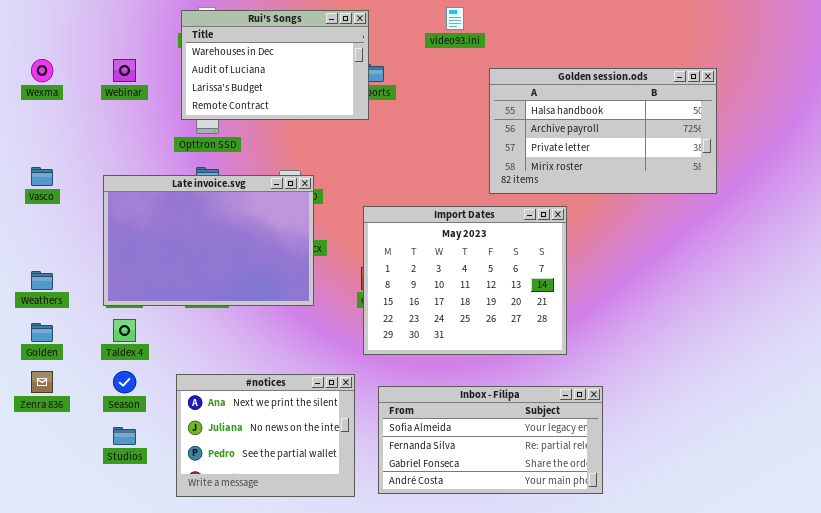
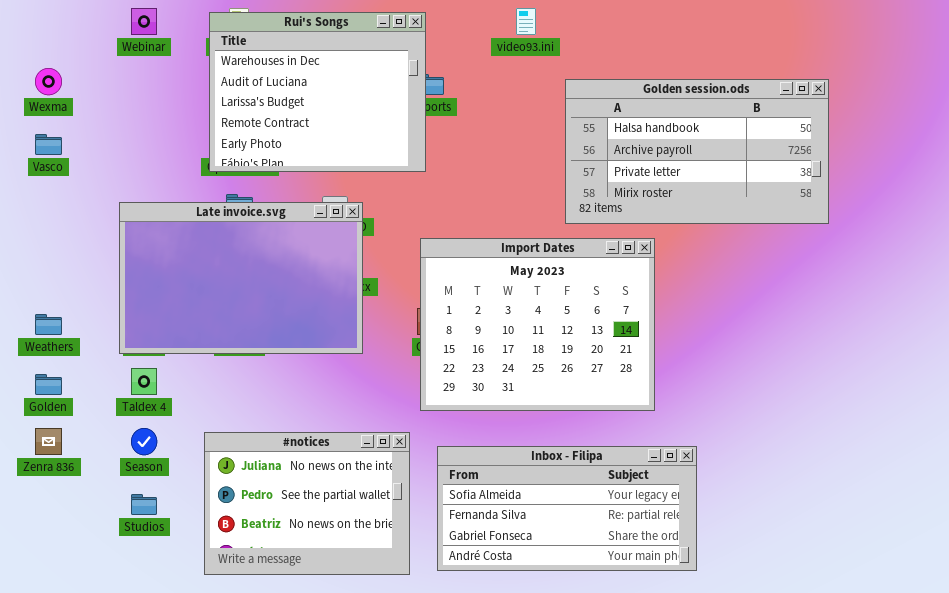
Rui's Songs: [181,10,369,120] -> [209,12,426,172], resized
Webinar: [113,59,136,82] -> [131,8,157,35], moved
Vasco: [31,167,53,186] -> [35,134,62,155], moved
#notices: [176,374,355,497] -> [204,432,410,575], scrolled down 1 row

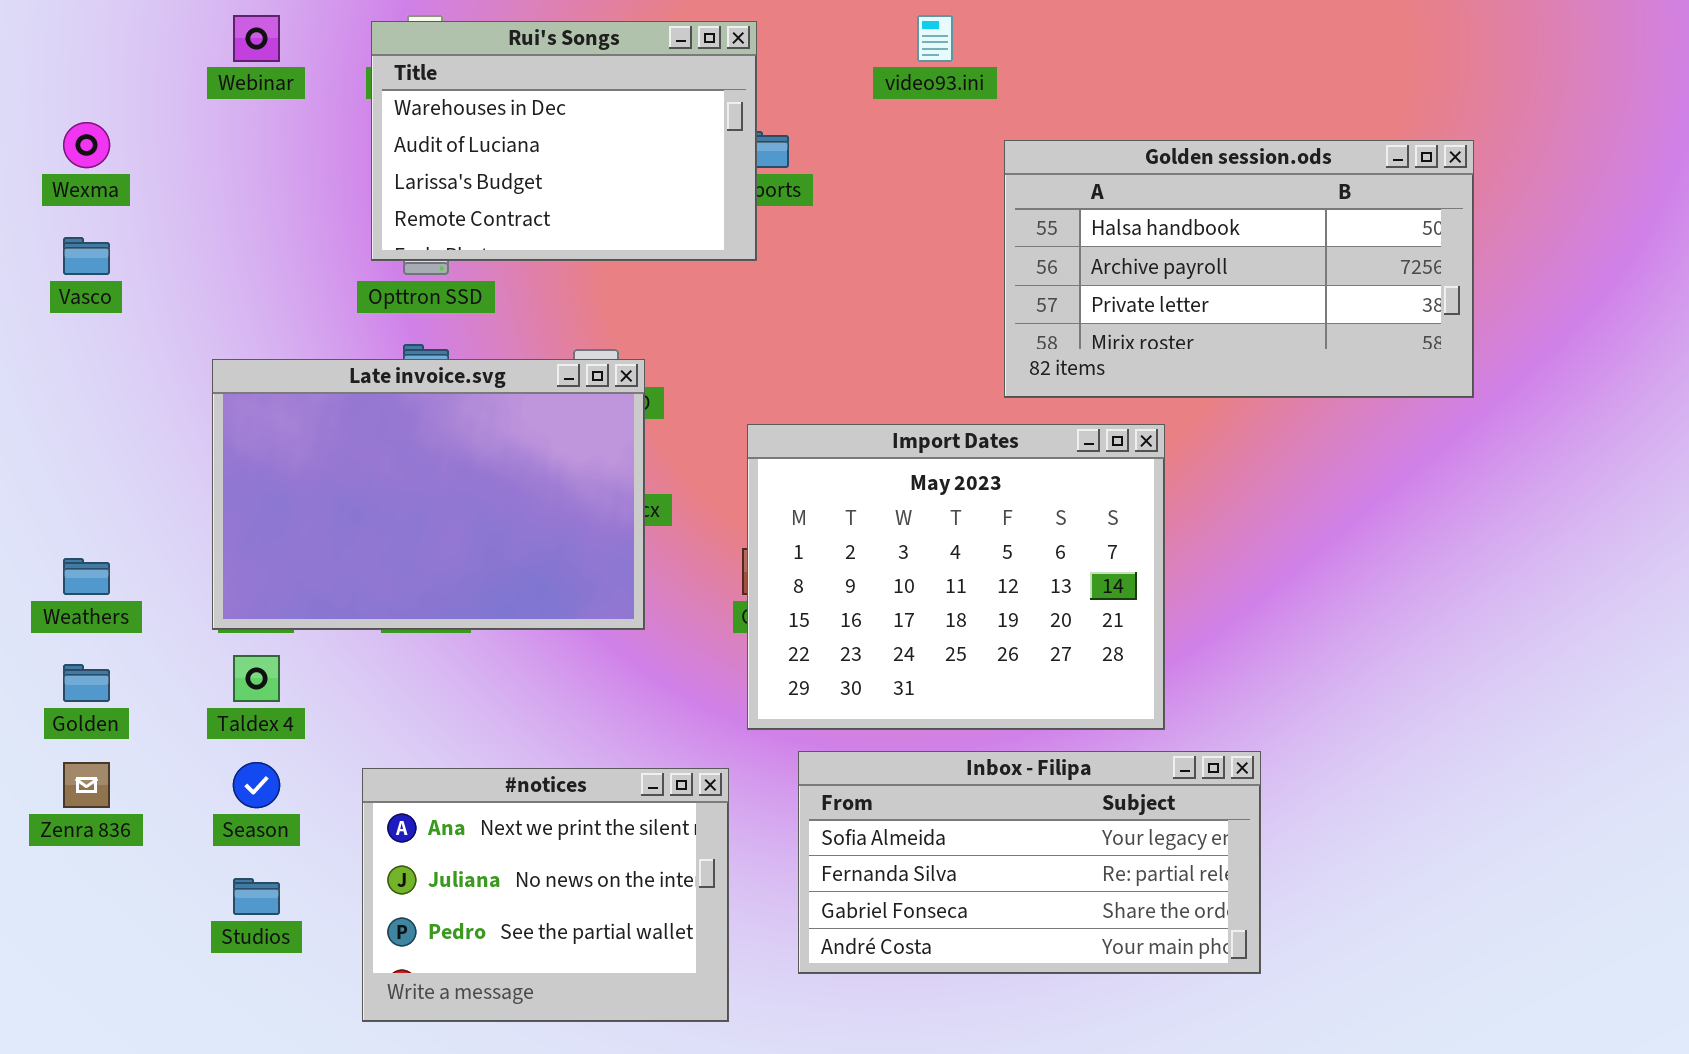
Rui's Songs: [209,12,426,172] -> [371,21,757,261], resized
#notices: [204,432,410,575] -> [362,768,729,1022], scrolled up 1 row
Inbox - Filipa: [437,446,697,571] -> [798,751,1261,974], moved

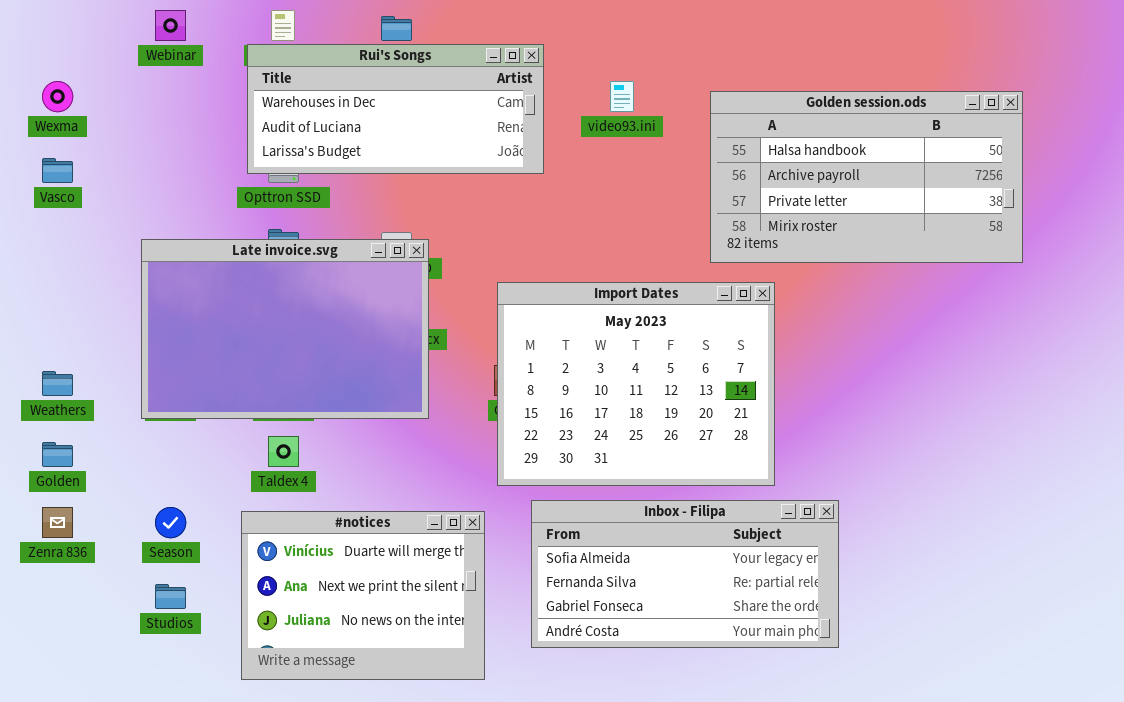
video93.ini: [917,15,953,62] -> [610,81,634,112], moved
Rui's Songs: [371,21,757,261] -> [247,44,544,174], resized
Golden session.ods: [1004,140,1474,398] -> [710,91,1023,263], moved
Taldex 4: [233,655,280,702] -> [268,436,299,467], moved
#notices: [362,768,729,1022] -> [241,511,485,680], scrolled up 1 row

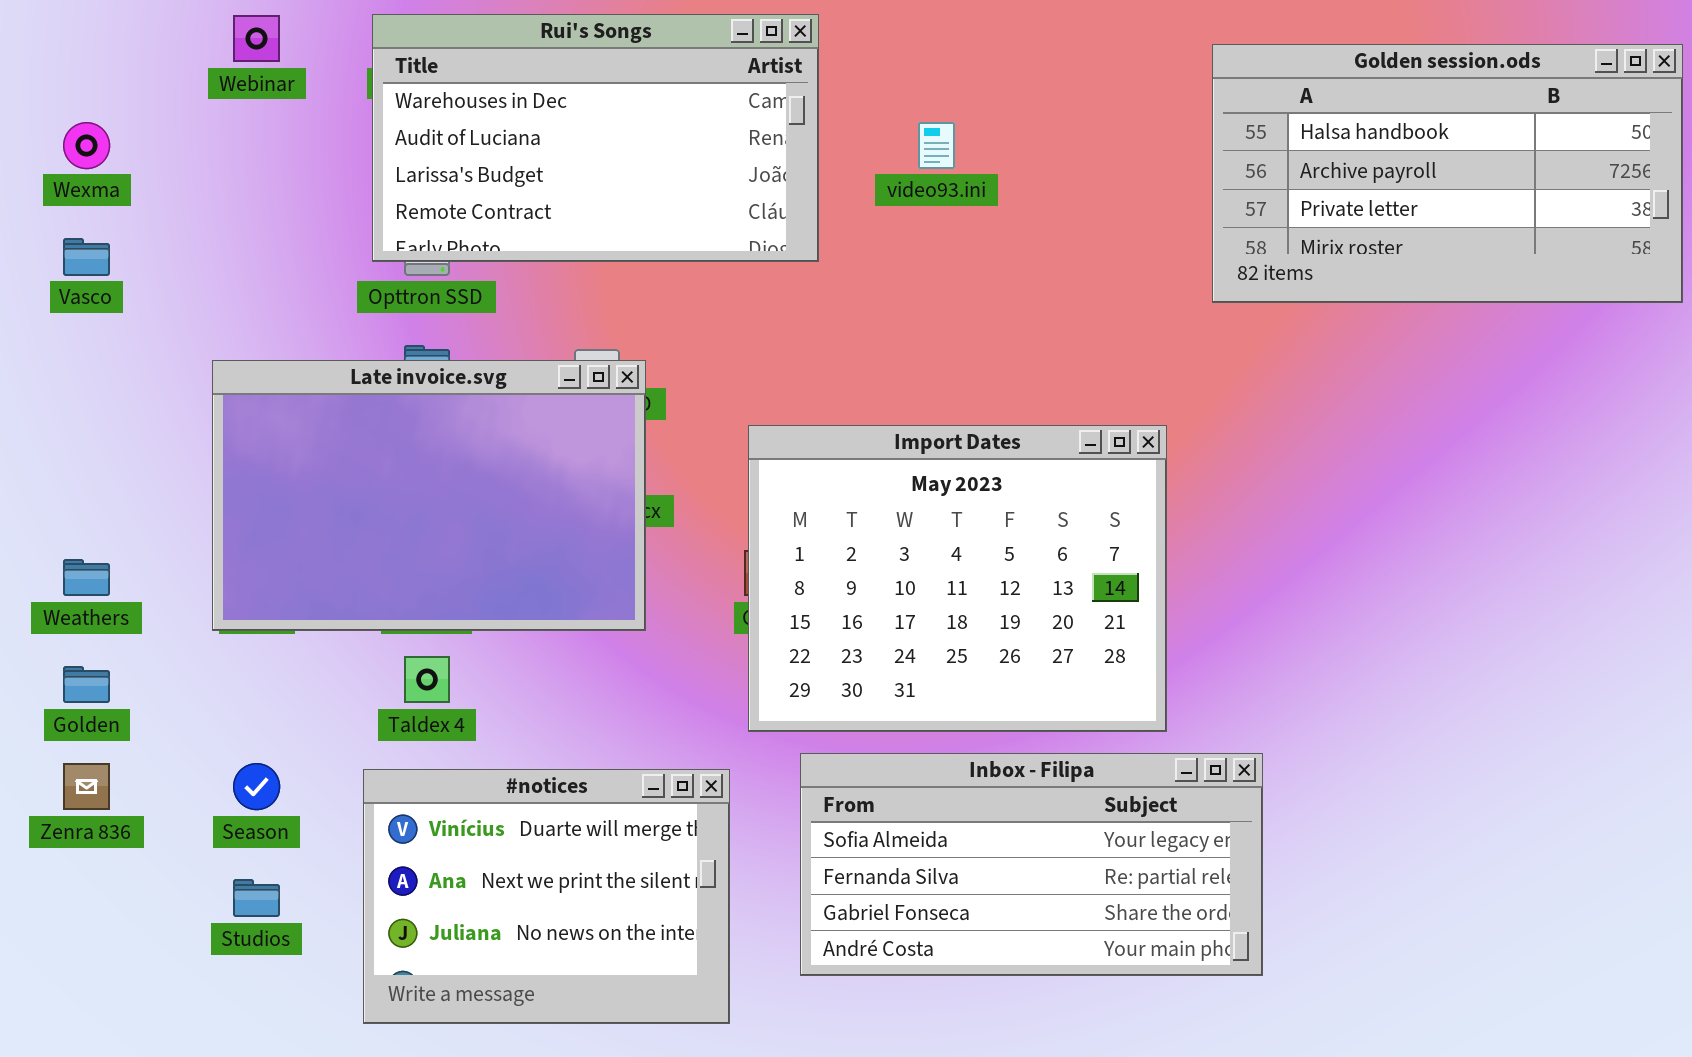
Rui's Songs: [247,44,544,174] -> [372,14,819,262], resized
Golden session.ods: [710,91,1023,263] -> [1212,44,1683,303], moved

